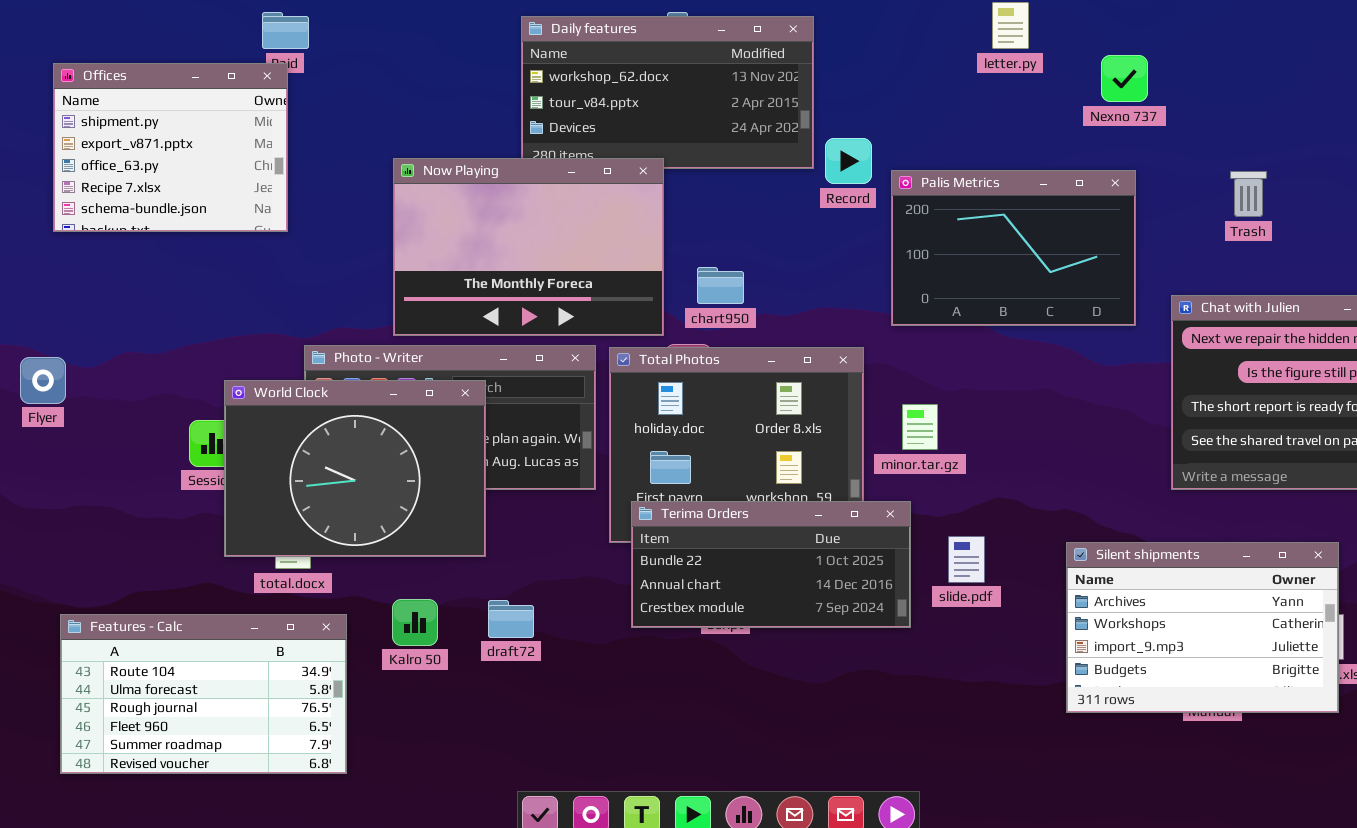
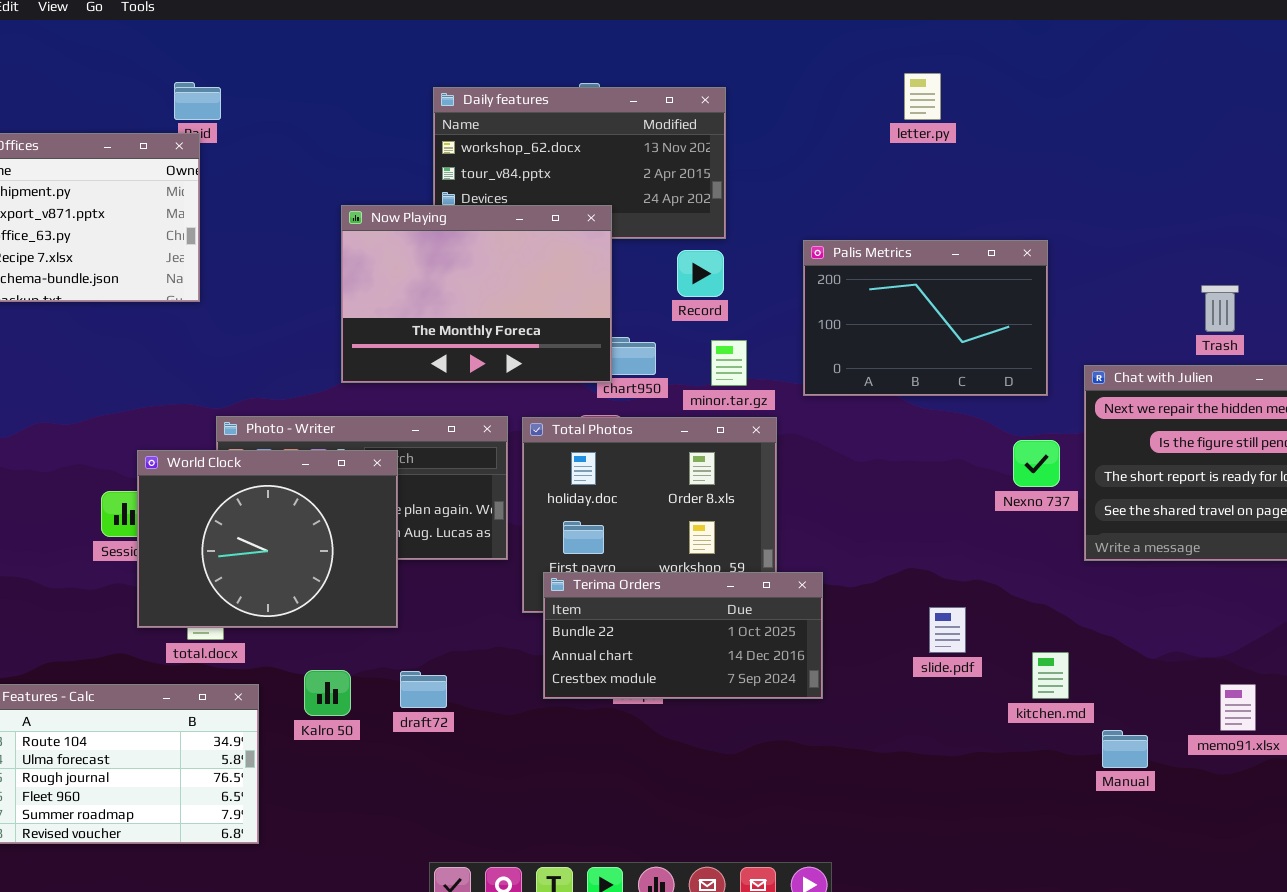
Nexno 737: [1101,55,1148,102] -> [1013,440,1060,487], moved
Record: [825,138,872,184] -> [677,250,724,297], moved
Now Playing: [393,158,664,336] -> [341,205,612,383], moved
Trash: [1230,171,1267,217] -> [1201,285,1239,332], moved
minor.tar.gz: [902,404,938,450] -> [711,340,747,386], moved
slide.pdf: [948,536,985,583] -> [929,607,966,653], moved
Silent shipments: [1066,542,1339,713] -> none, closed

